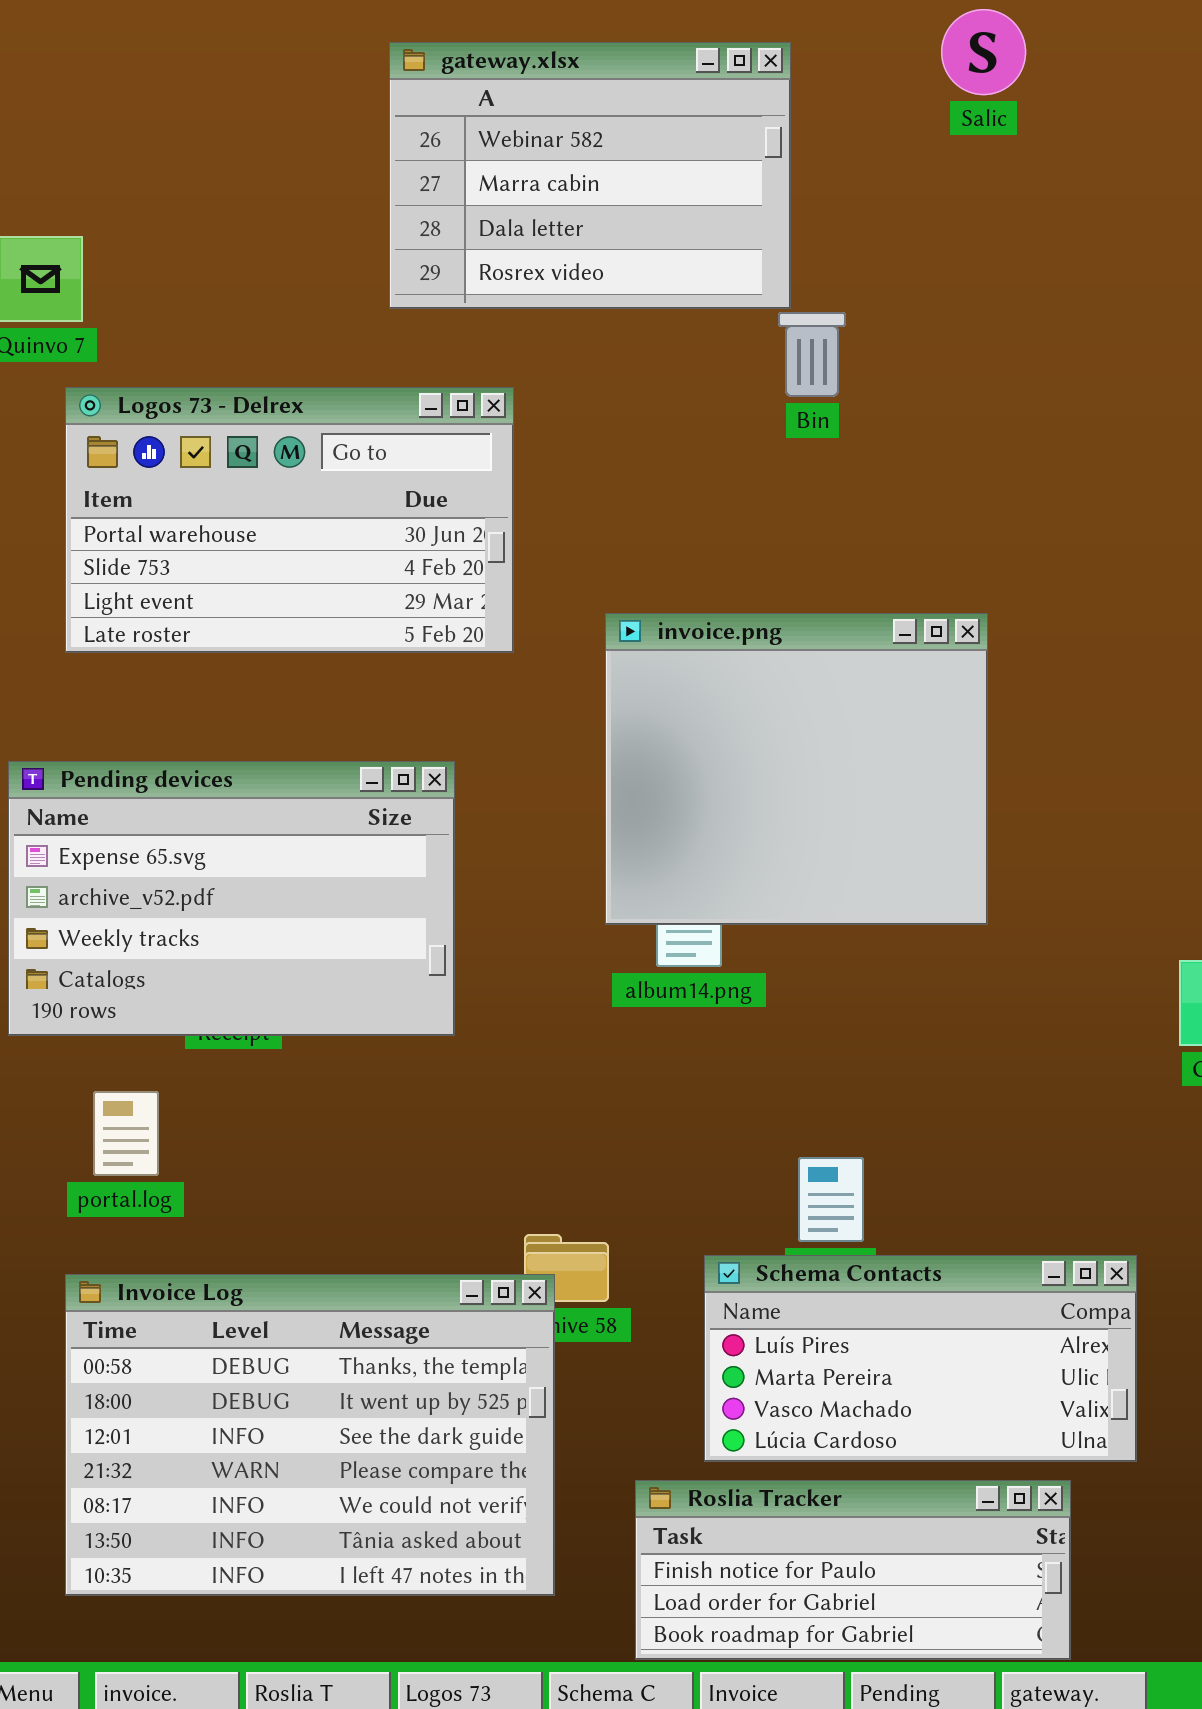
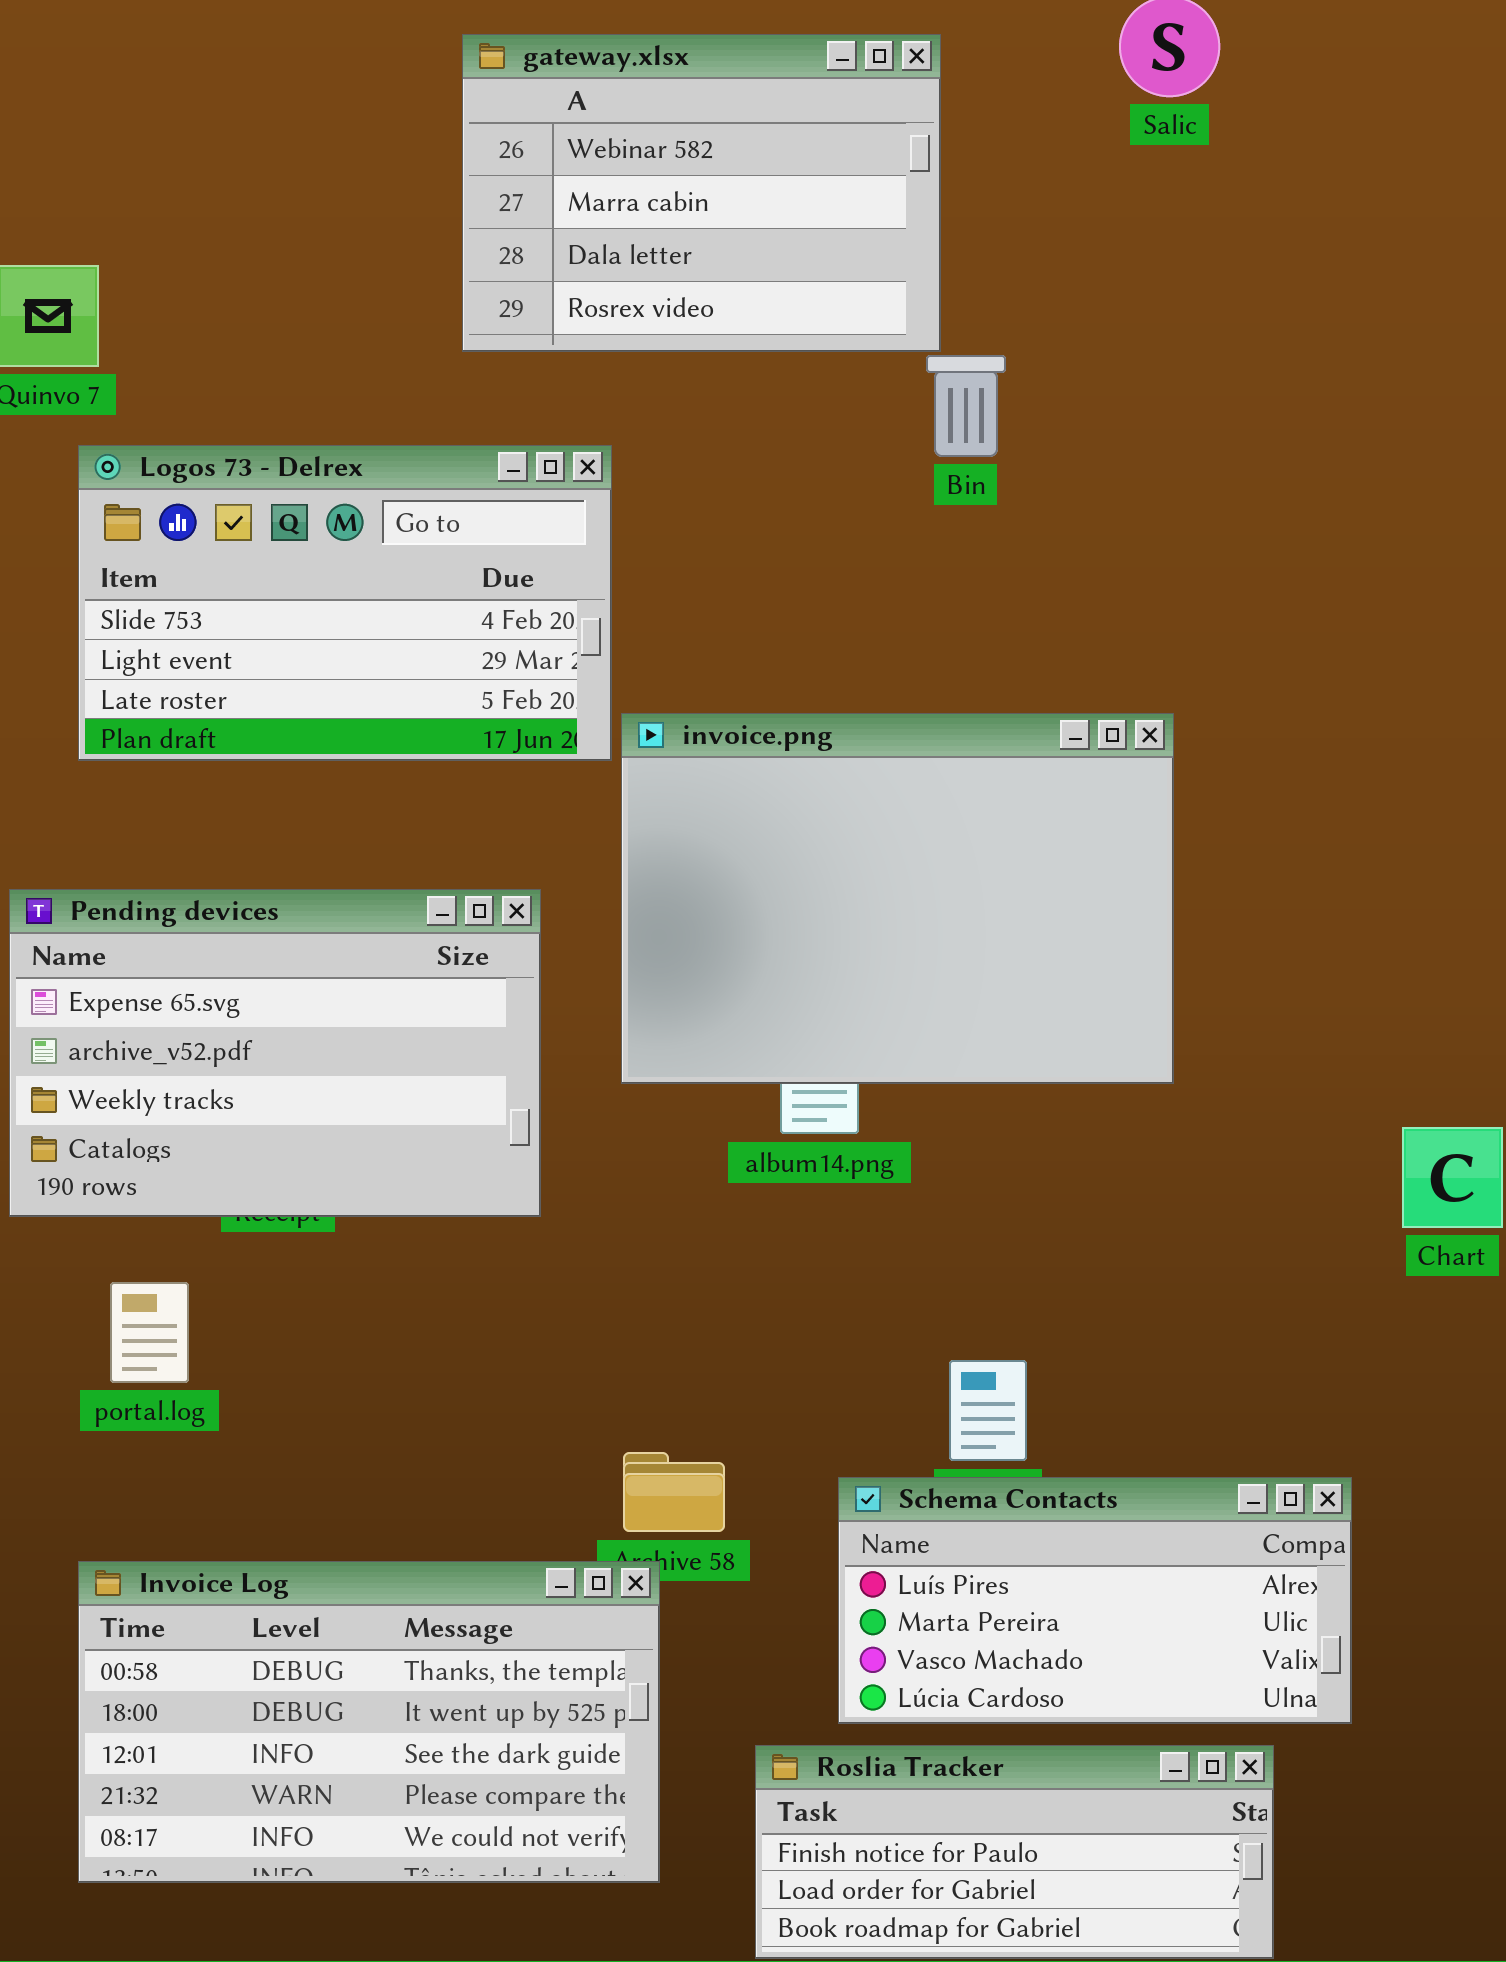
Logos 73 - Delrex: [65,387,514,653] -> [78,445,612,761], scrolled down 1 row
invoice.png: [605,613,988,925] -> [621,713,1174,1084], resized
Invoice Log: [65,1274,555,1596] -> [78,1561,660,1883], resized

